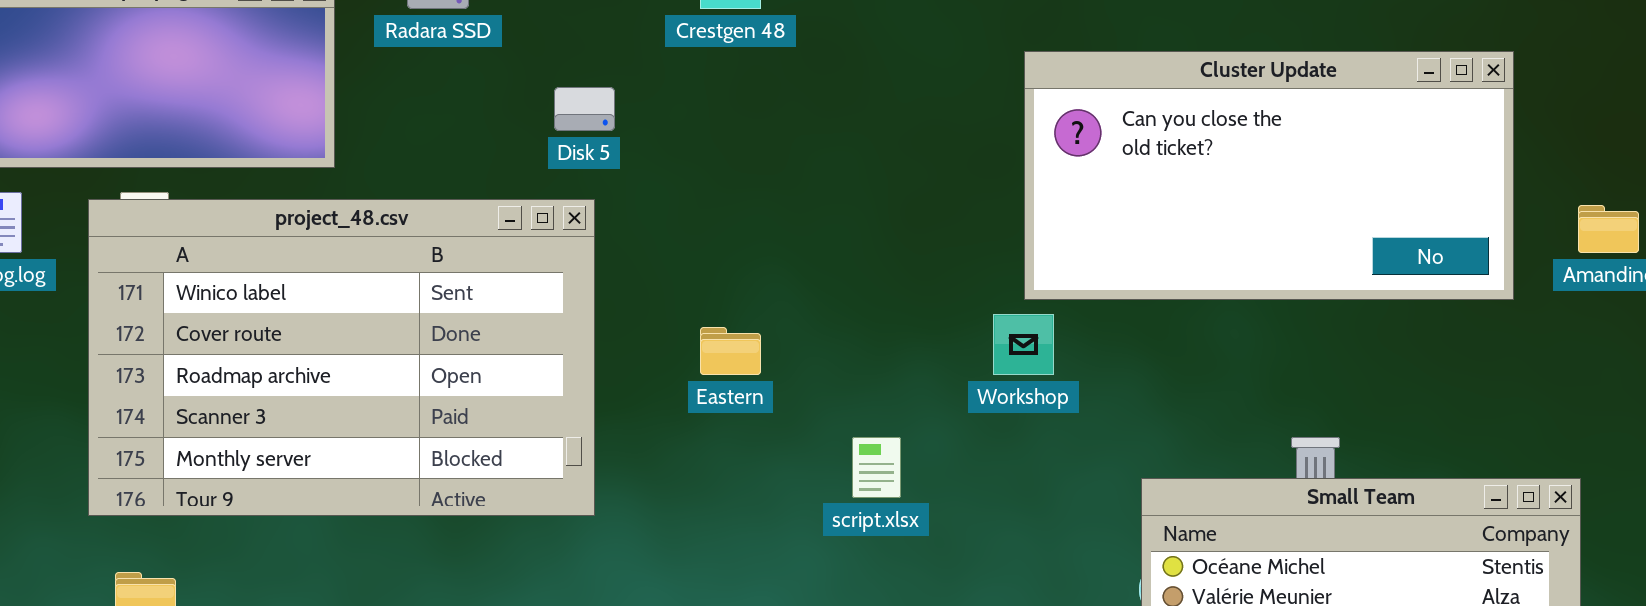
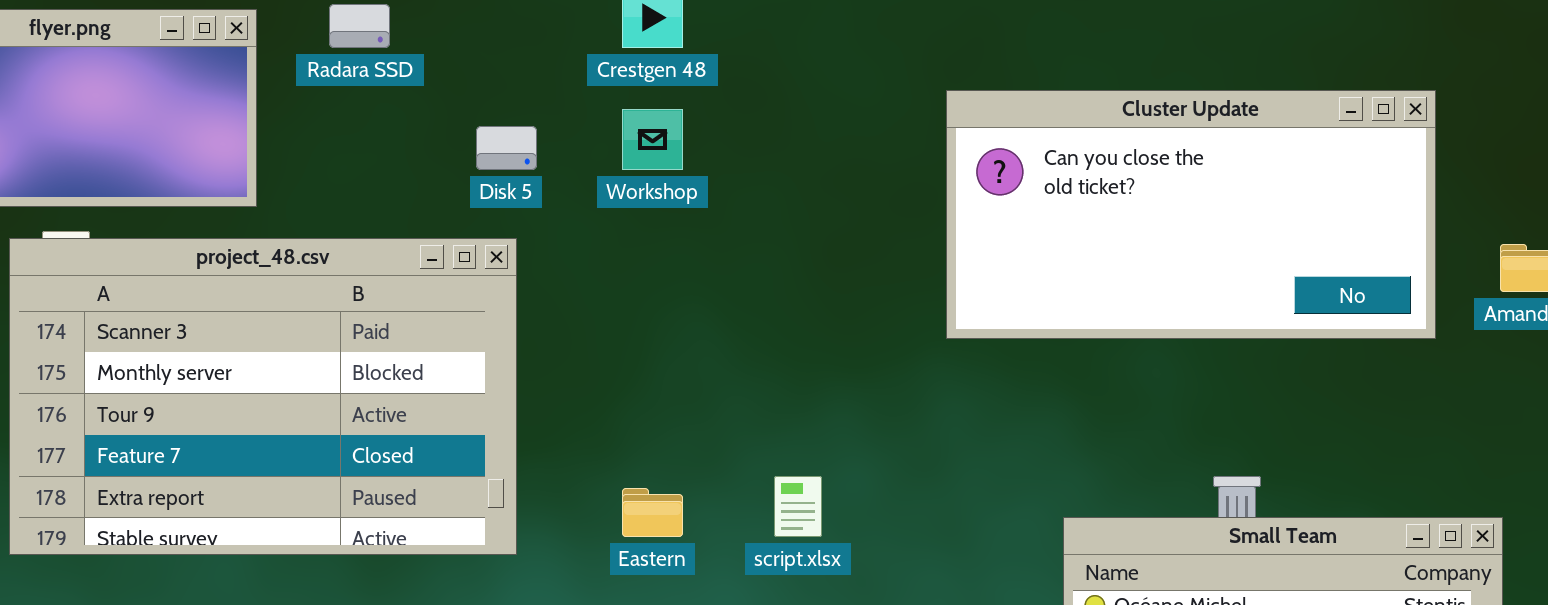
project_48.csv: [88,199,595,516] -> [9,238,517,555], scrolled down 3 rows
Workshop: [993,314,1054,375] -> [622,109,683,170], moved
Eastern: [700,327,761,375] -> [622,488,683,537], moved

